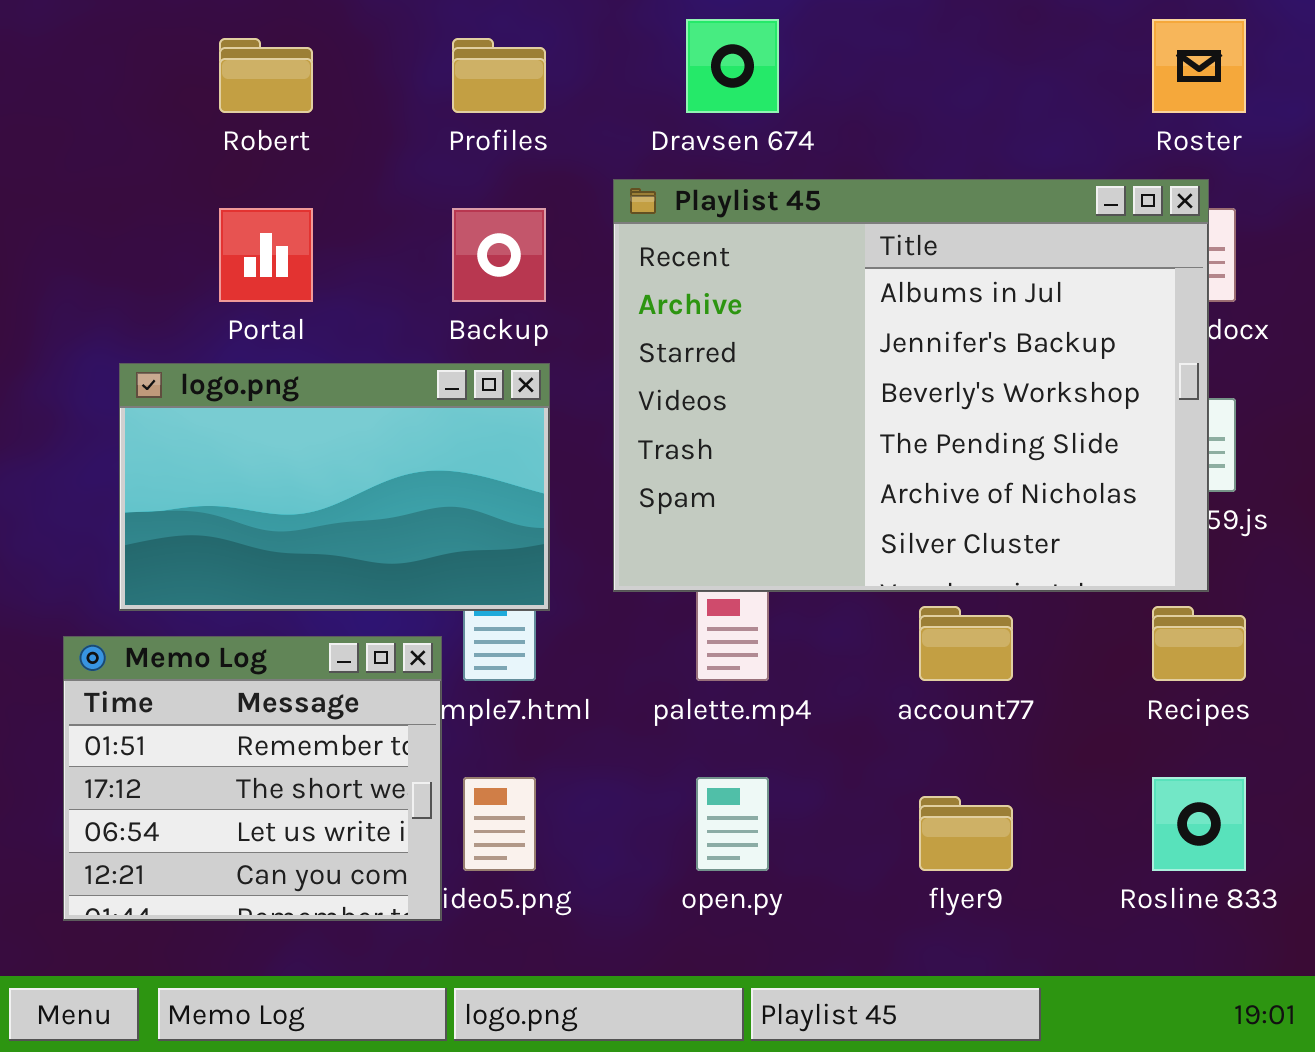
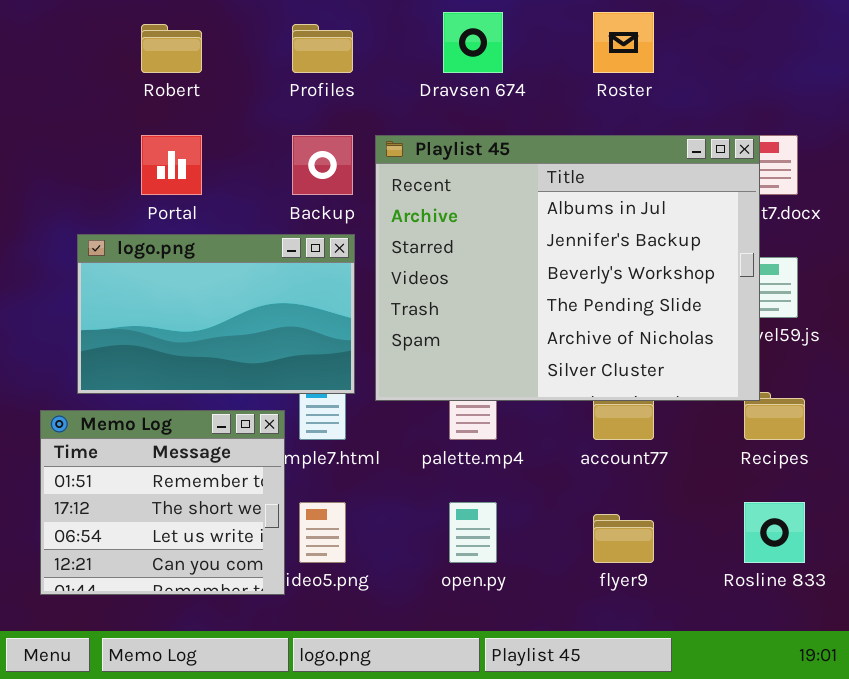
Roster: [1152,19,1246,113] -> [593,12,654,73], moved
Playlist 45: [613,179,1209,592] -> [375,135,760,401], moved

